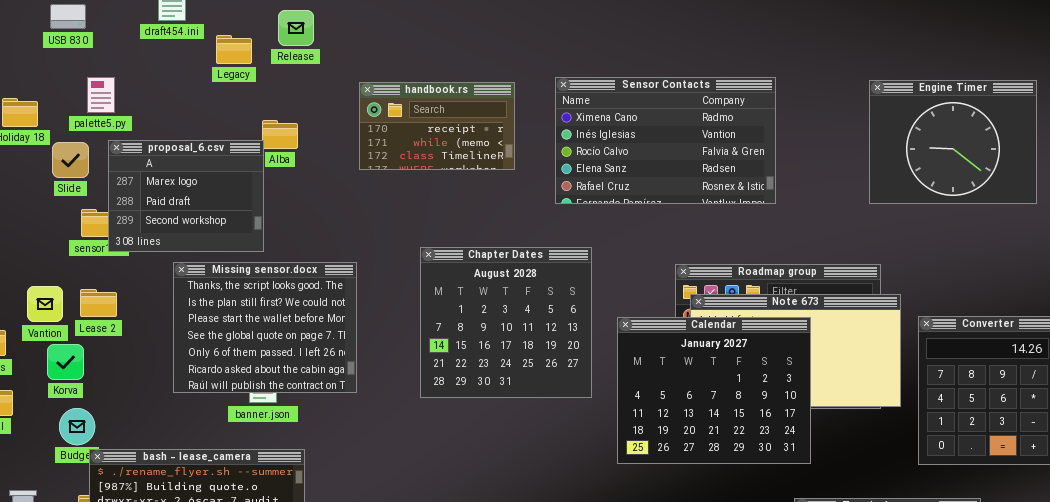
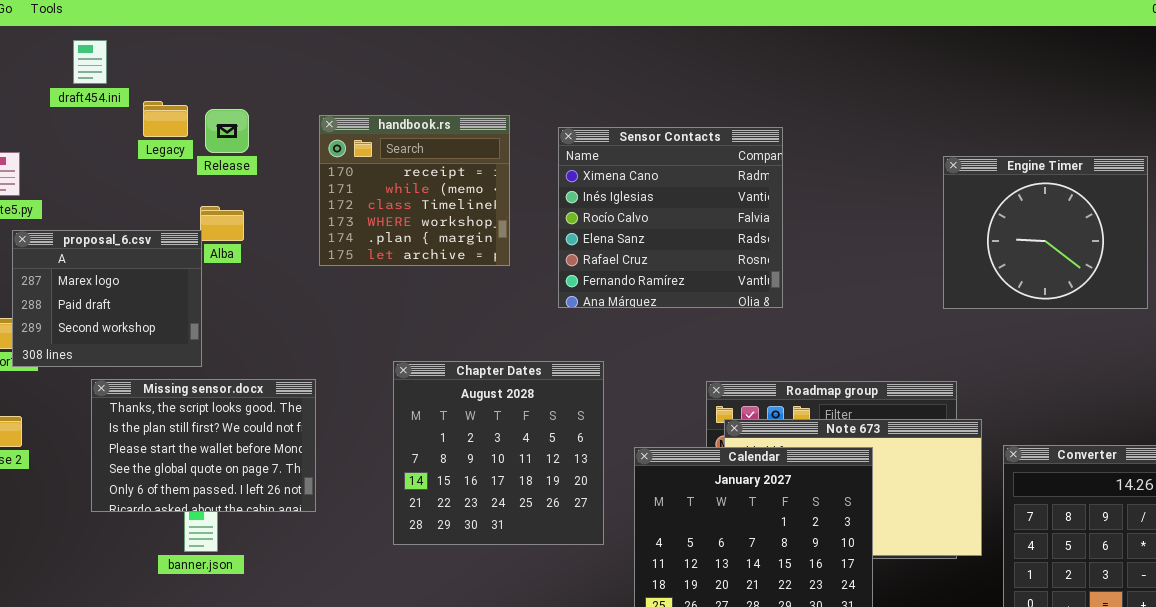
Release: [278,10,314,46] -> [205,109,249,153], moved
Sensor Contacts: [555,77,776,204] -> [558,127,783,308], resized
handbook.rs: [359,82,515,170] -> [319,115,510,266], resized
Missing sensor.docx: [173,262,357,393] -> [91,379,316,512], resized

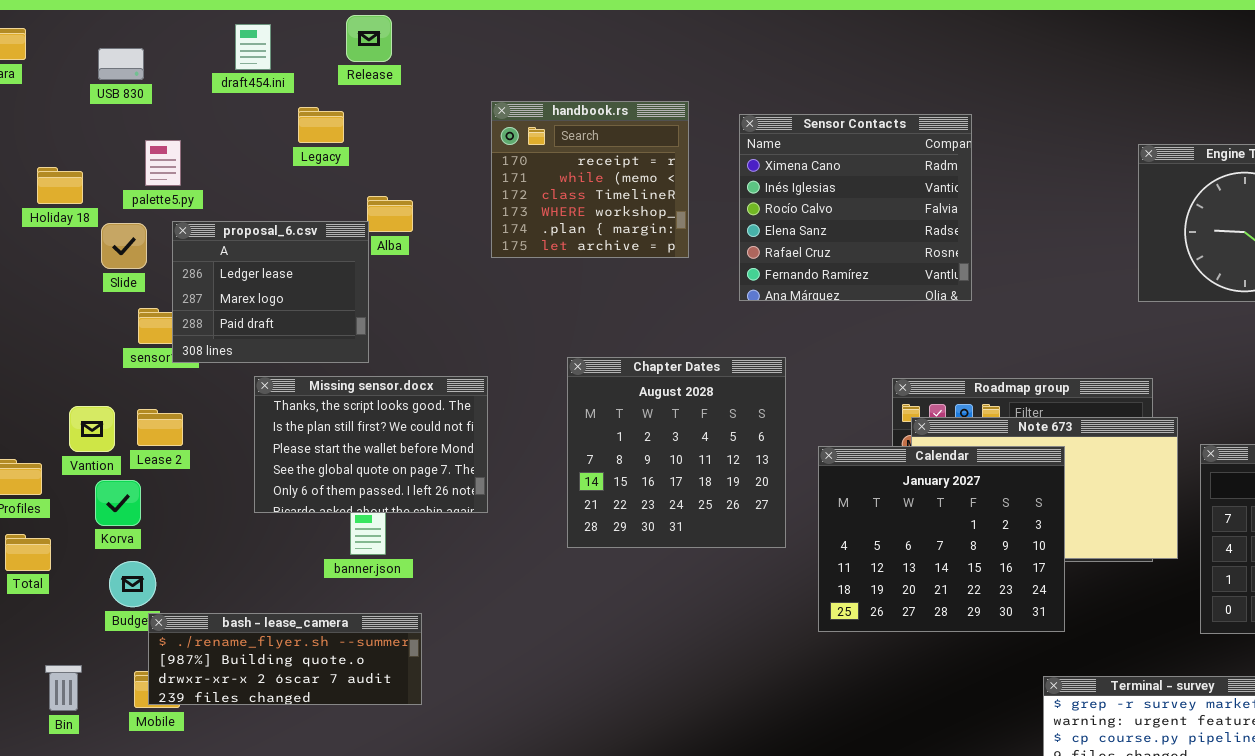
Legacy: [143,101,188,137] -> [298,107,344,143], moved
Release: [205,109,249,153] -> [346,15,392,62], moved
proposal_6.csv: [12,230,202,367] -> [172,221,369,363], scrolled up 1 row

